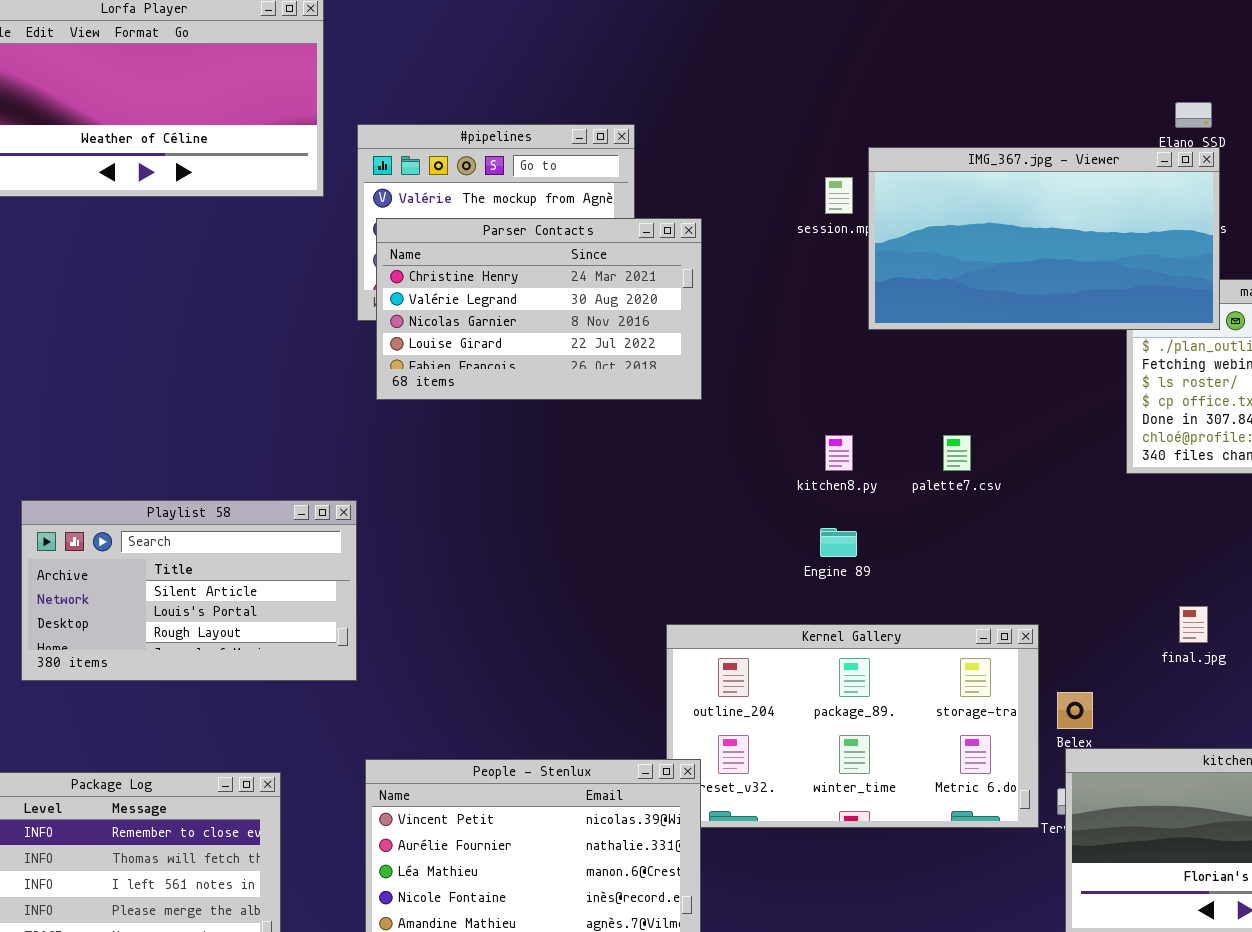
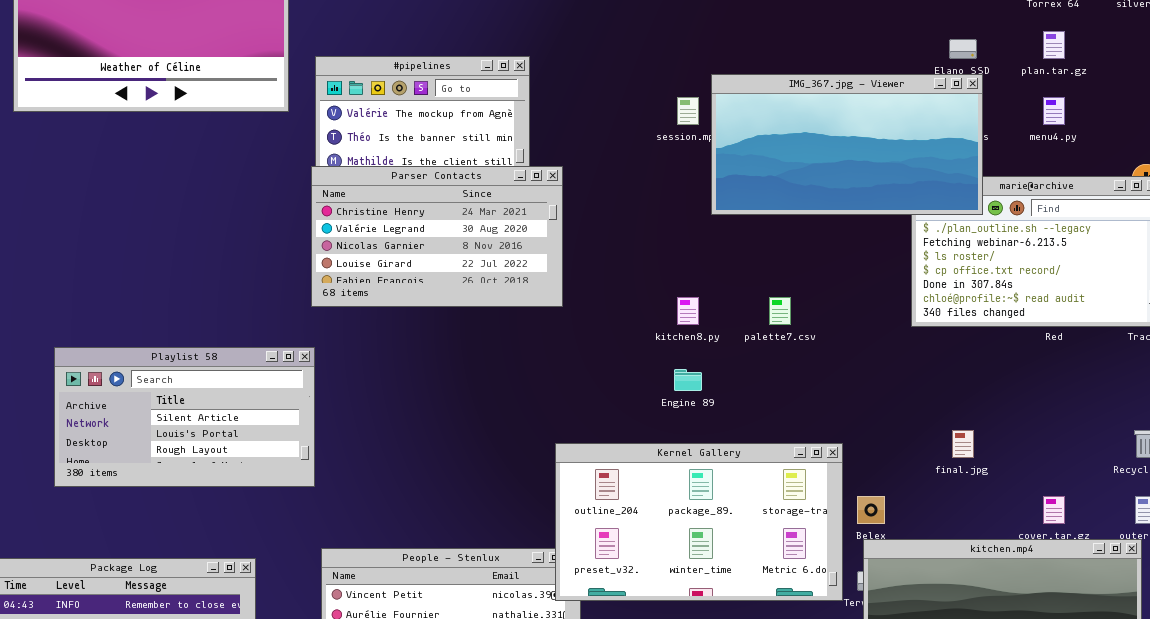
Parser Contacts: [376,218,702,400] -> [311,166,563,307], moved
Kernel Gallery: [666,624,1039,828] -> [555,443,843,601], raised

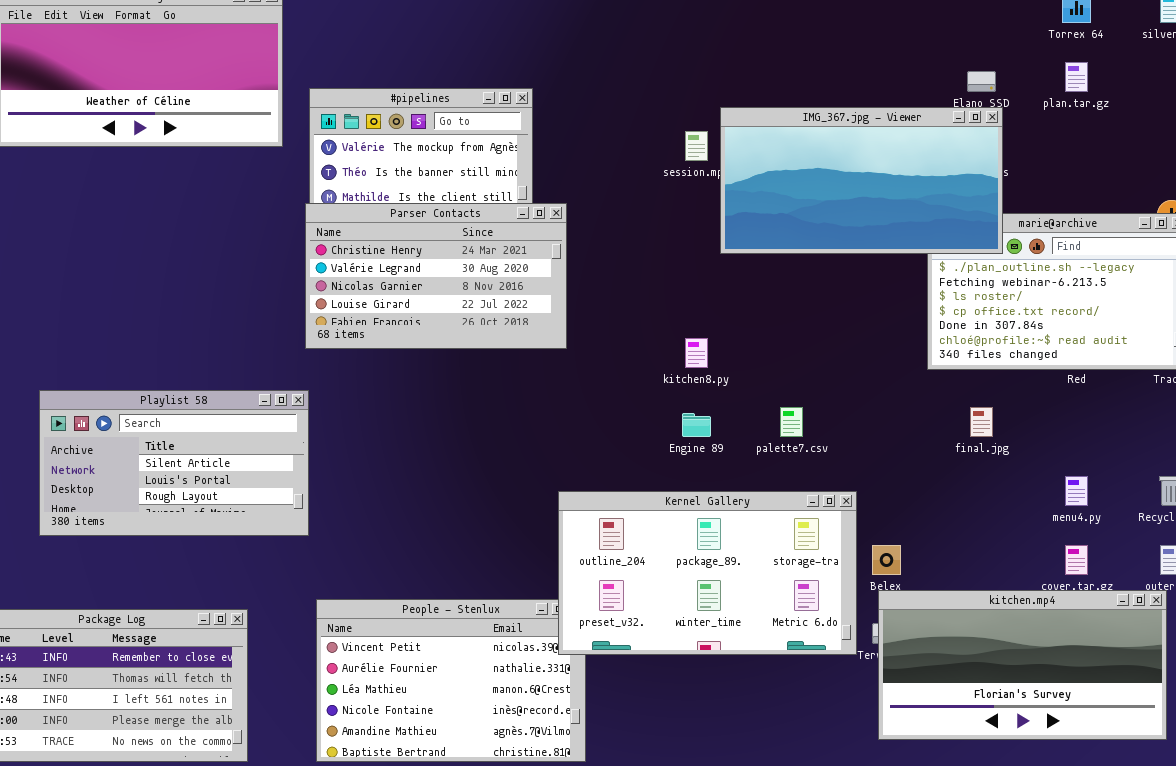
menu4.py: [1043,97,1065,125] -> [1065,476,1088,506], moved
palette7.csv: [769,297,791,325] -> [780,407,803,437], moved
final.jpg: [952,430,974,458] -> [970,407,993,437], moved

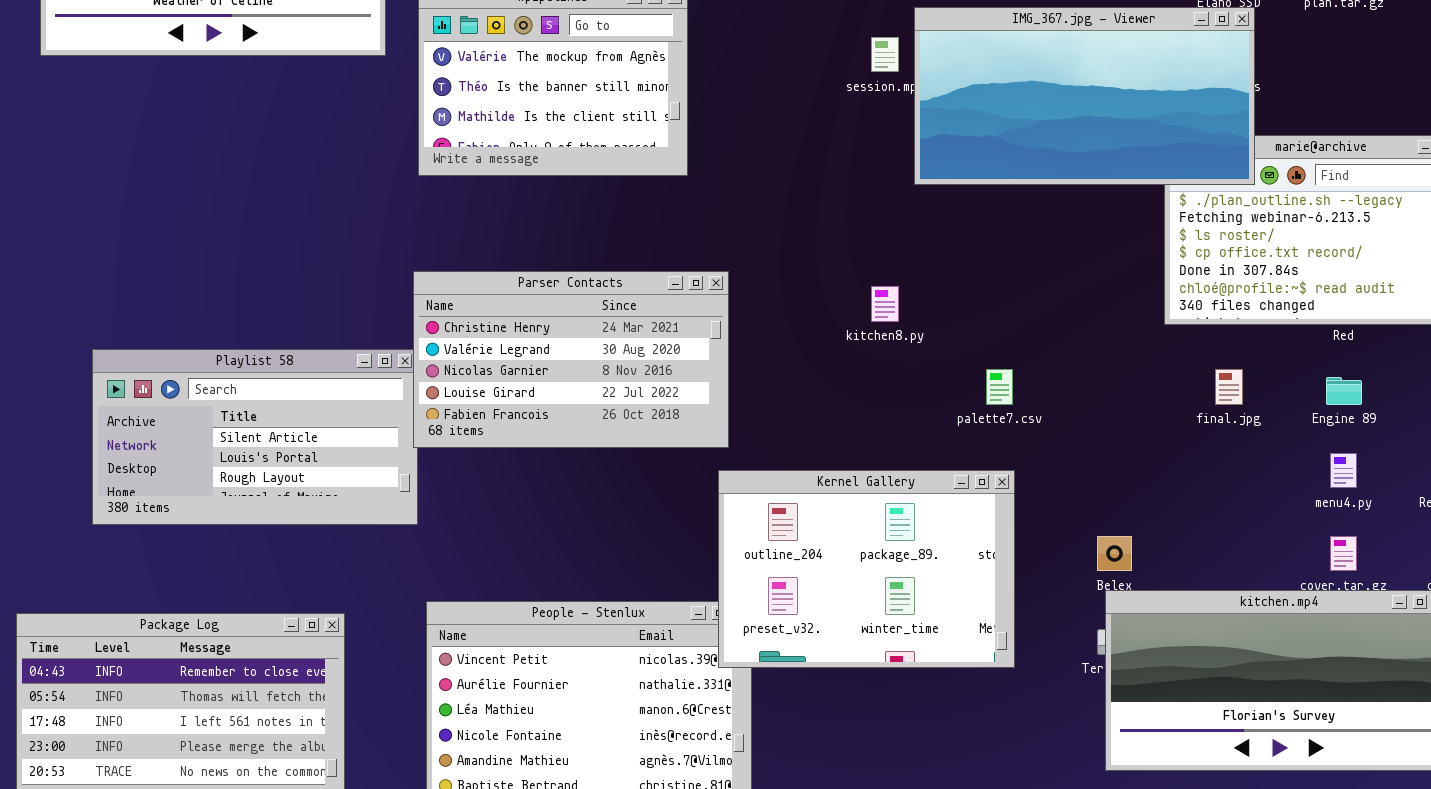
Parser Contacts: [305,203,567,349] -> [413,271,729,448], moved
Engine 89: [682,413,711,437] -> [1326,377,1362,405], moved
Kernel Gallery: [558,491,857,655] -> [718,470,1015,668], resized

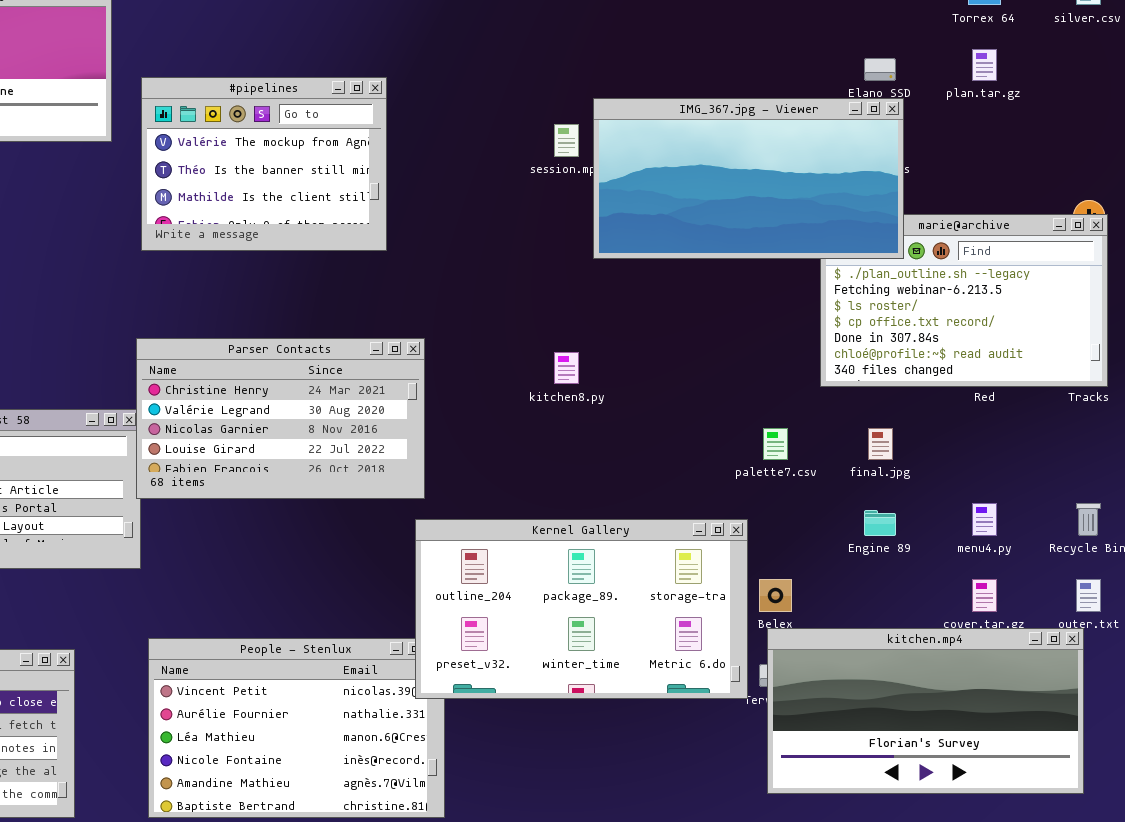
palette7.csv: [986,369,1013,405] -> [763,428,788,460], moved
Engine 89: [1326,377,1362,405] -> [864,510,896,536], moved
Kernel Gallery: [718,470,1015,668] -> [415,519,748,699], resized

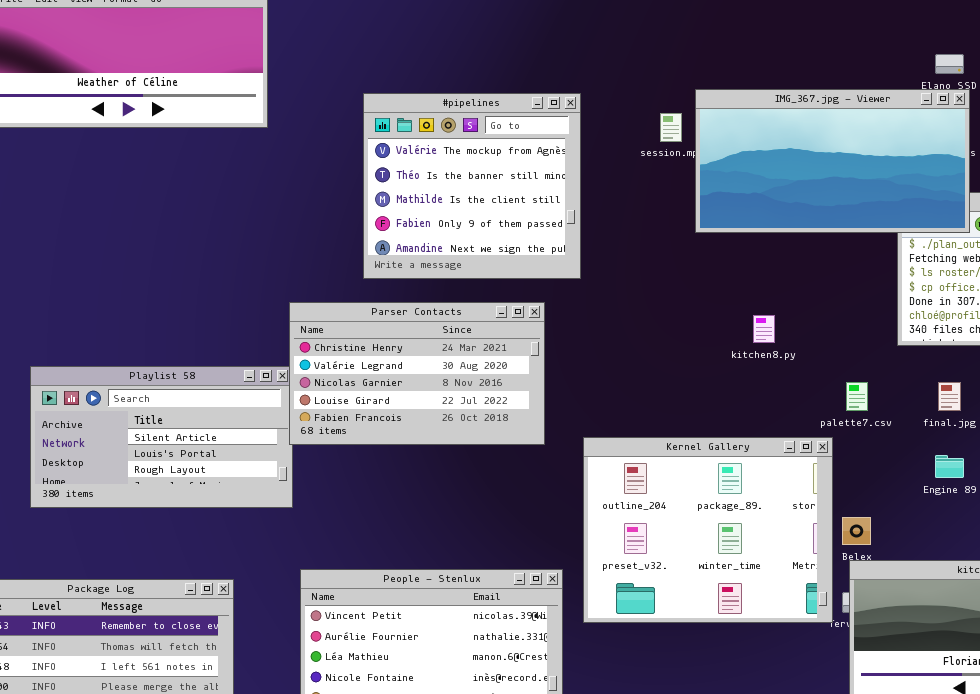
#pipelines: [141,77,387,251] -> [363,93,581,279], moved, resized
kitchen8.py: [554,352,579,384] -> [753,315,775,343], moved
Kernel Gallery: [415,519,748,699] -> [583,437,833,623], resized

